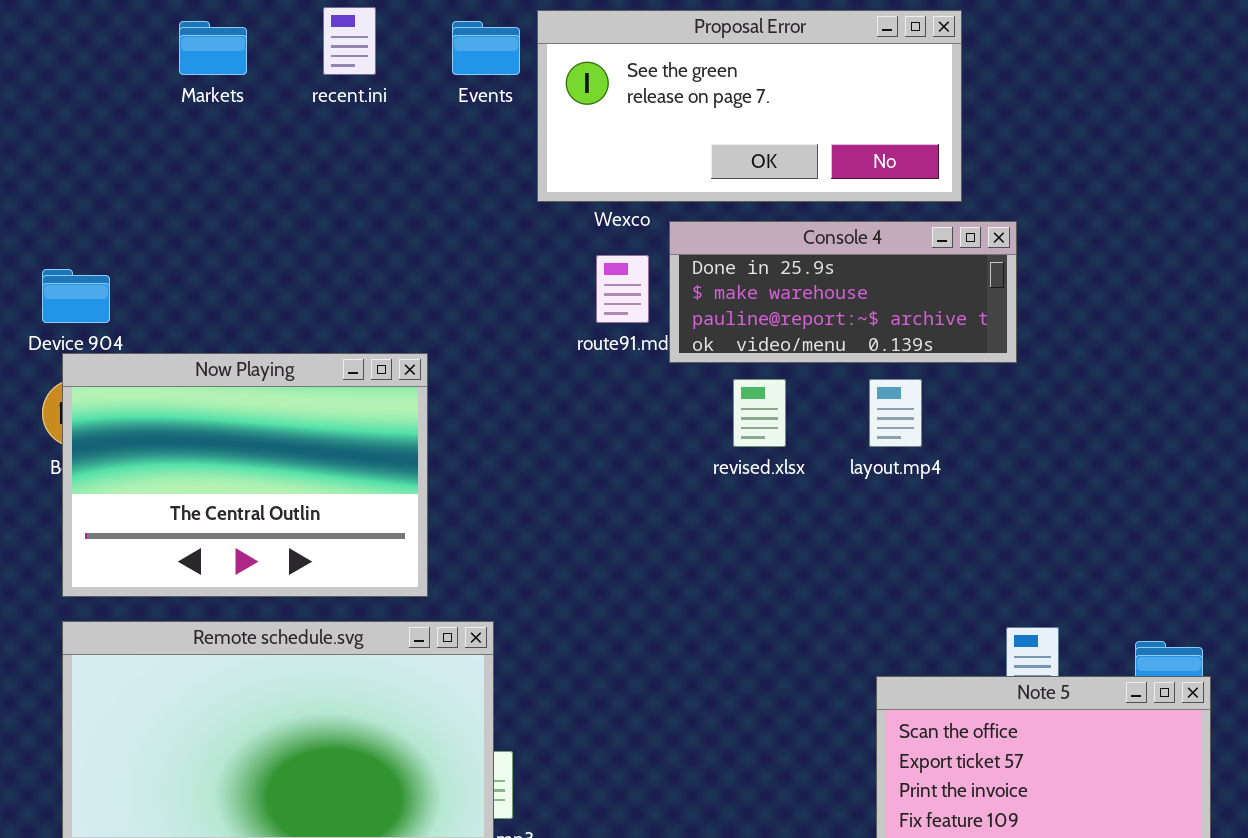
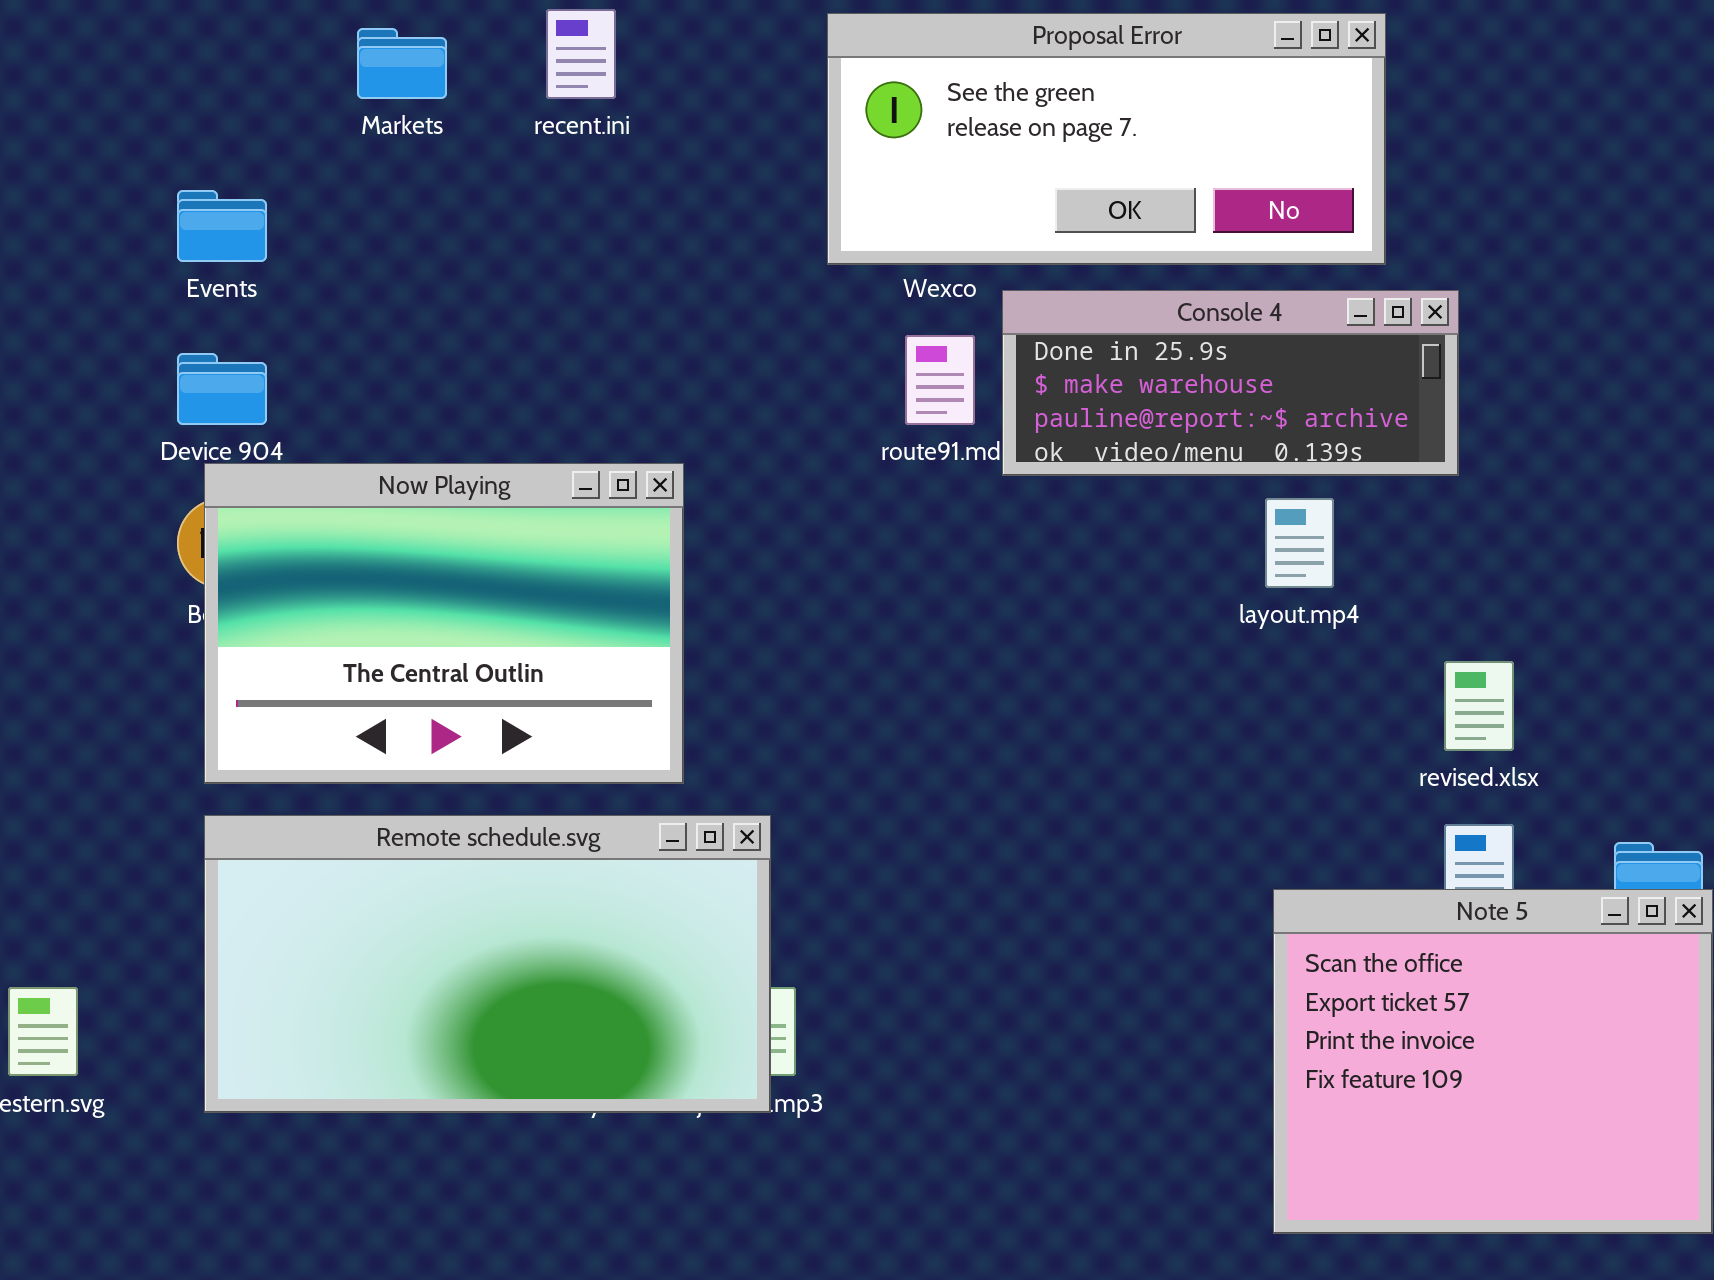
Events: [452,21,520,75] -> [177,190,267,262], moved
revised.xlsx: [733,379,786,447] -> [1444,661,1514,751], moved

